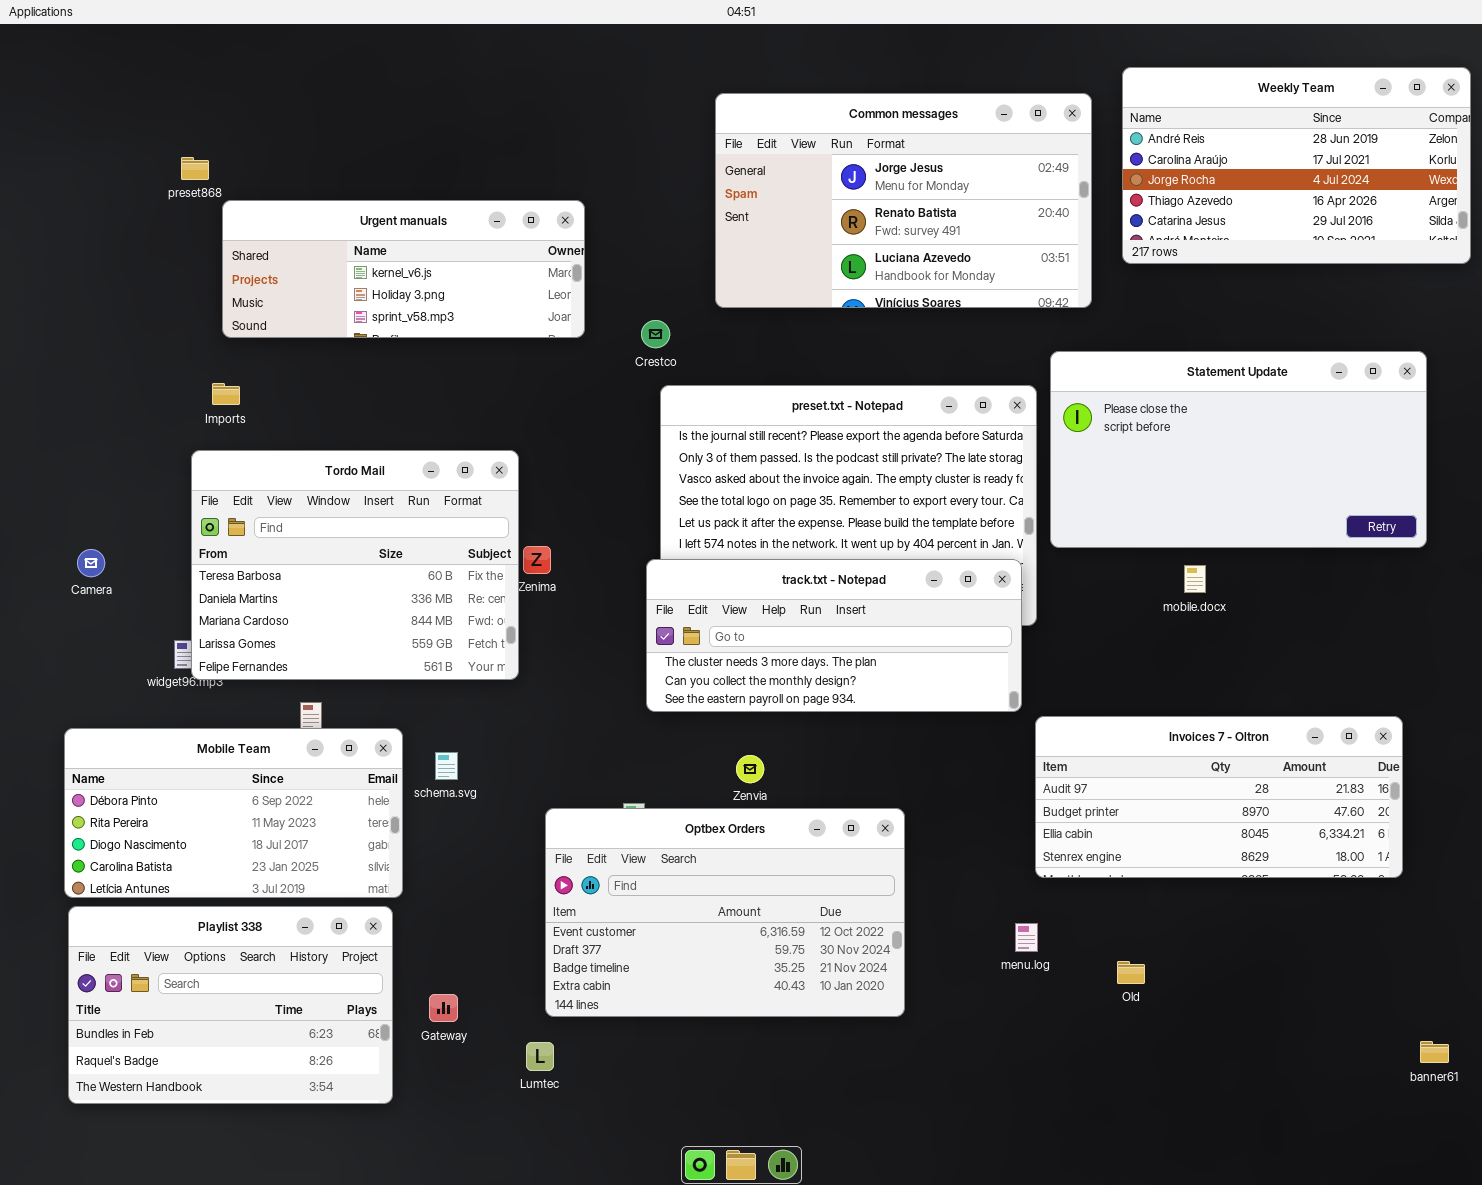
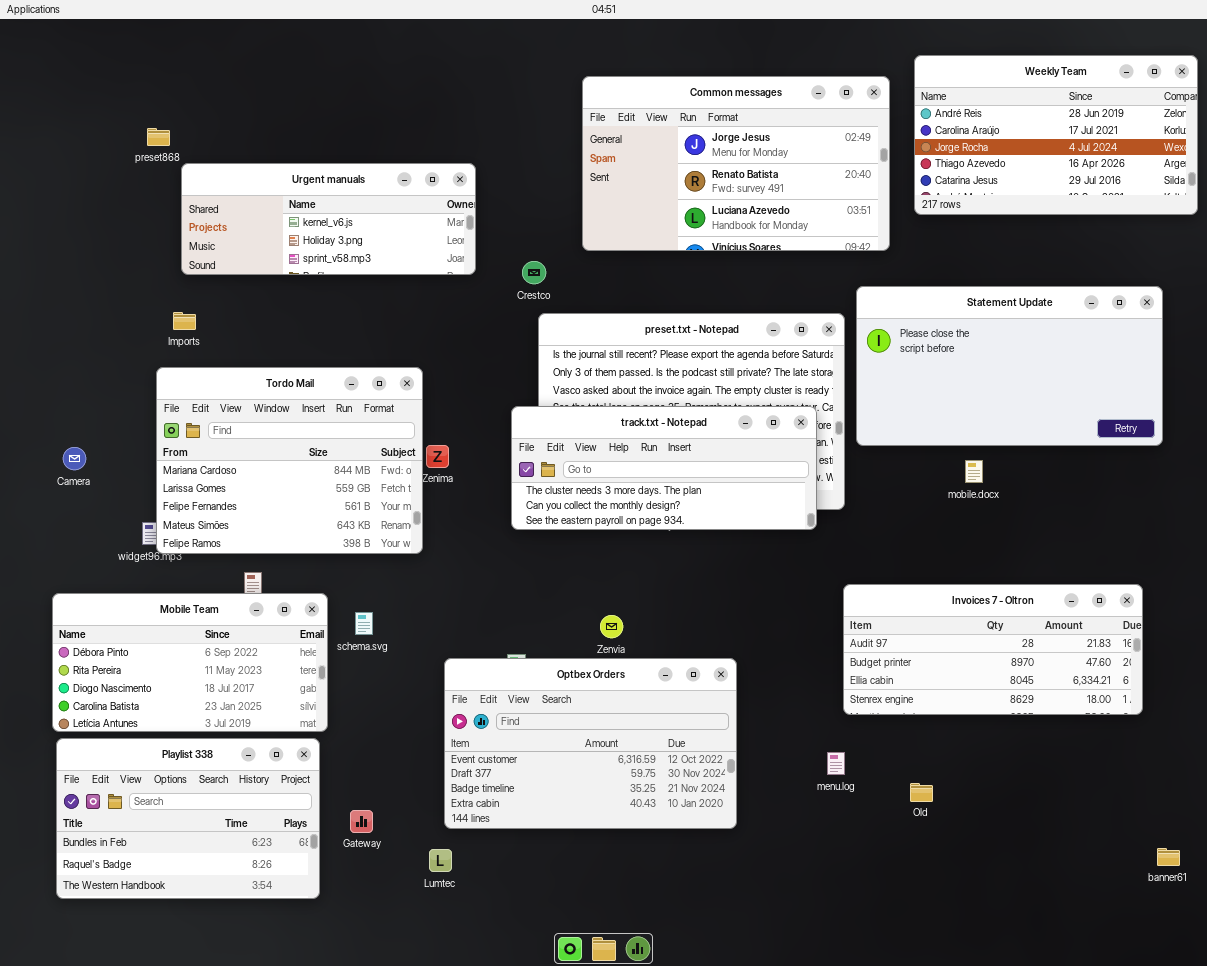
Tordo Mail: [191,450,519,680] -> [156,367,423,554], scrolled down 2 rows
track.txt - Notepad: [646,559,1022,712] -> [511,406,817,530], moved

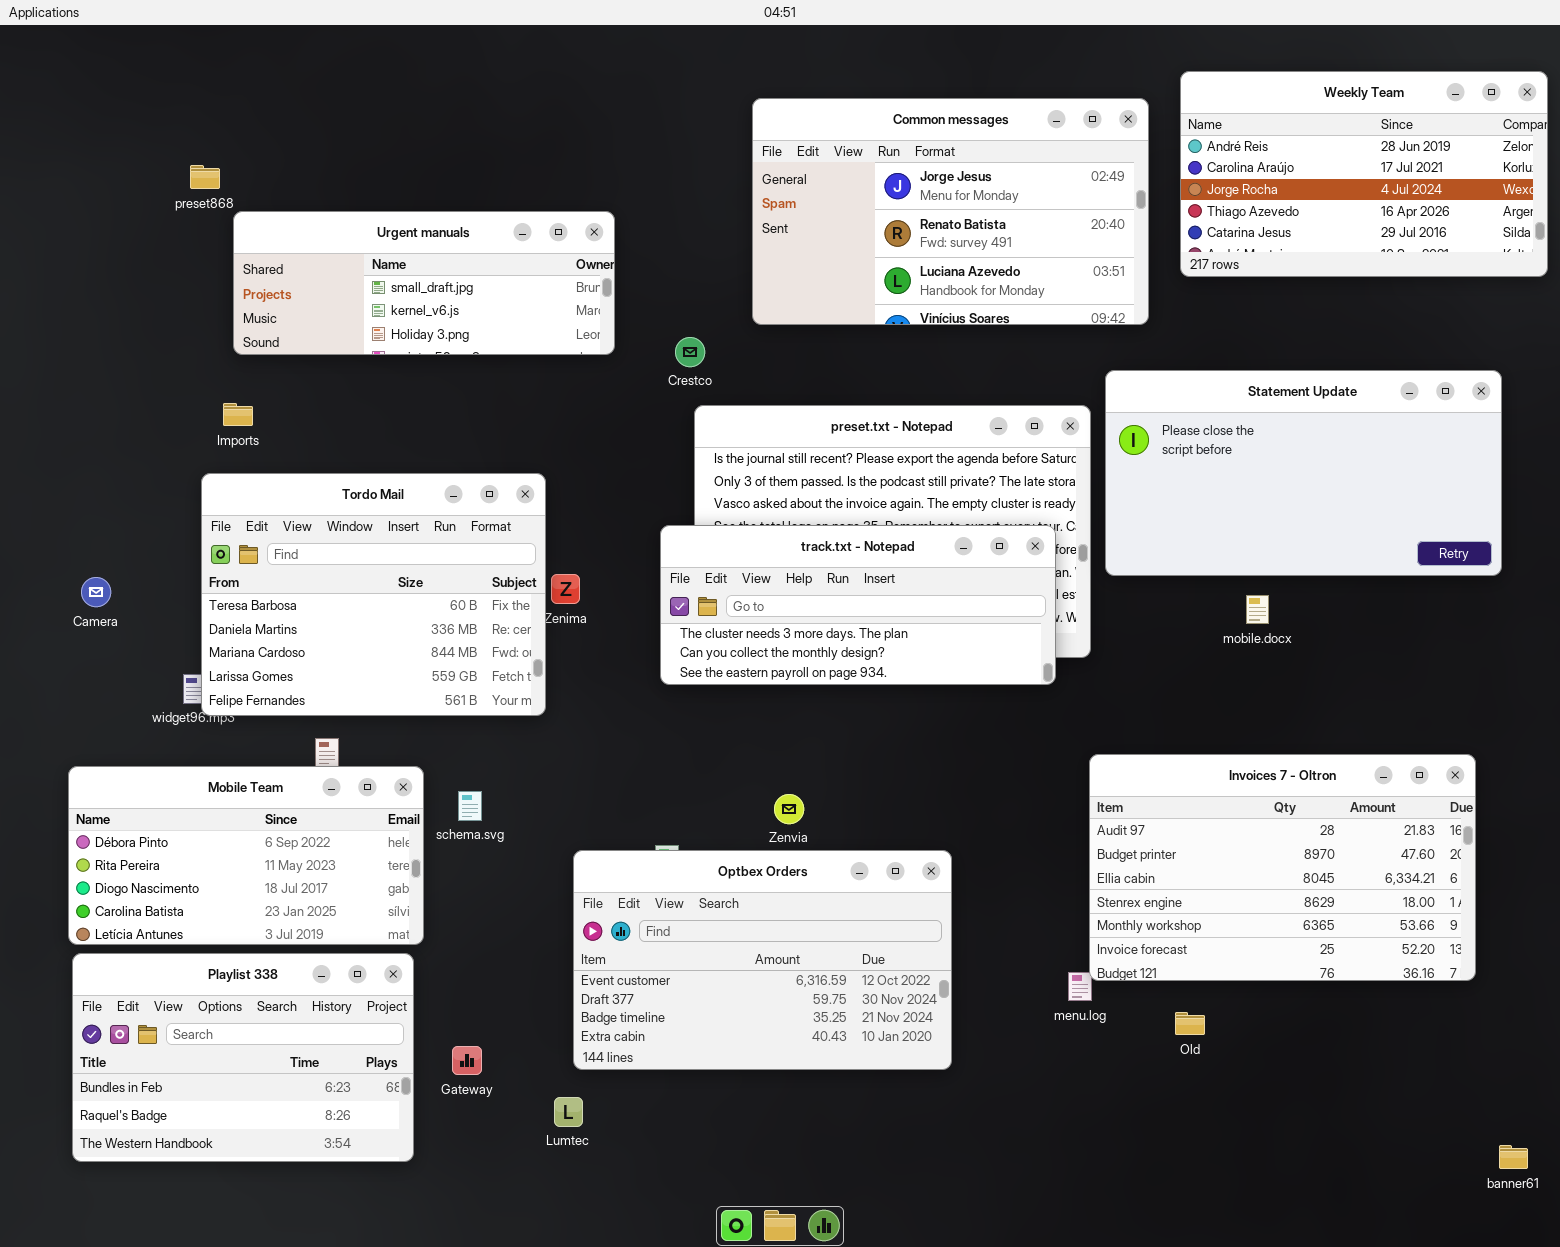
Urgent manuals: [181,163,476,275] -> [233,211,615,355], scrolled up 1 row
Tordo Mail: [156,367,423,554] -> [201,473,546,716], scrolled up 2 rows
Invoices 7 - Oltron: [843,584,1143,715] -> [1089,754,1476,981], resized
banner61: [1157,848,1180,866] -> [1499,1145,1528,1169], moved

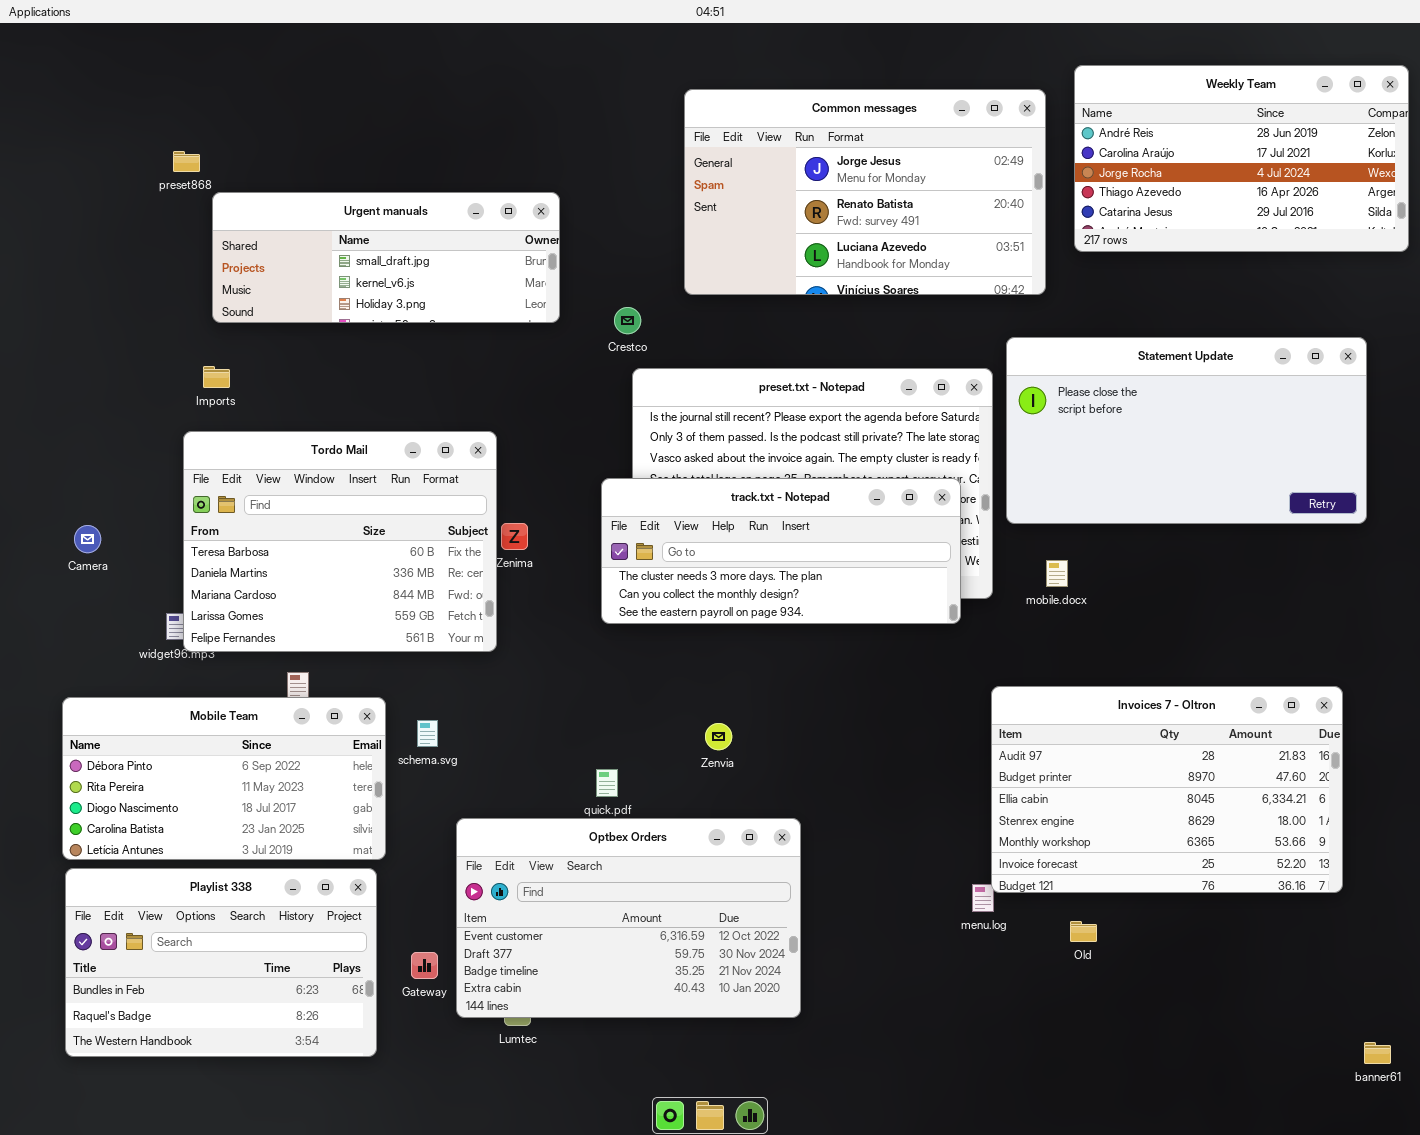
mobile.docx: [1246,595,1269,624] -> [1046,560,1068,587], moved
Optbex Orders: [573,850,952,1070] -> [456,818,801,1018], moved

